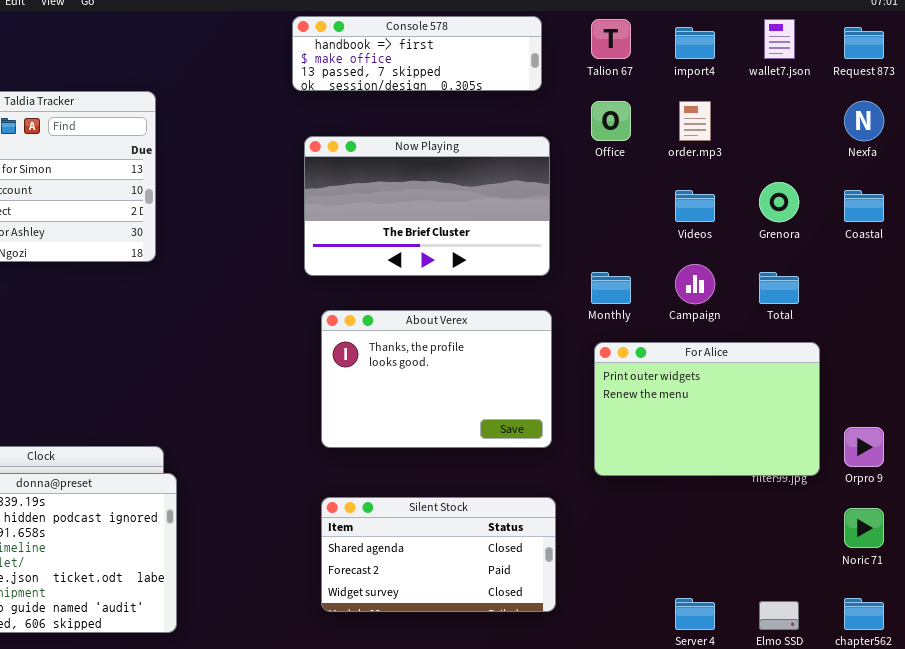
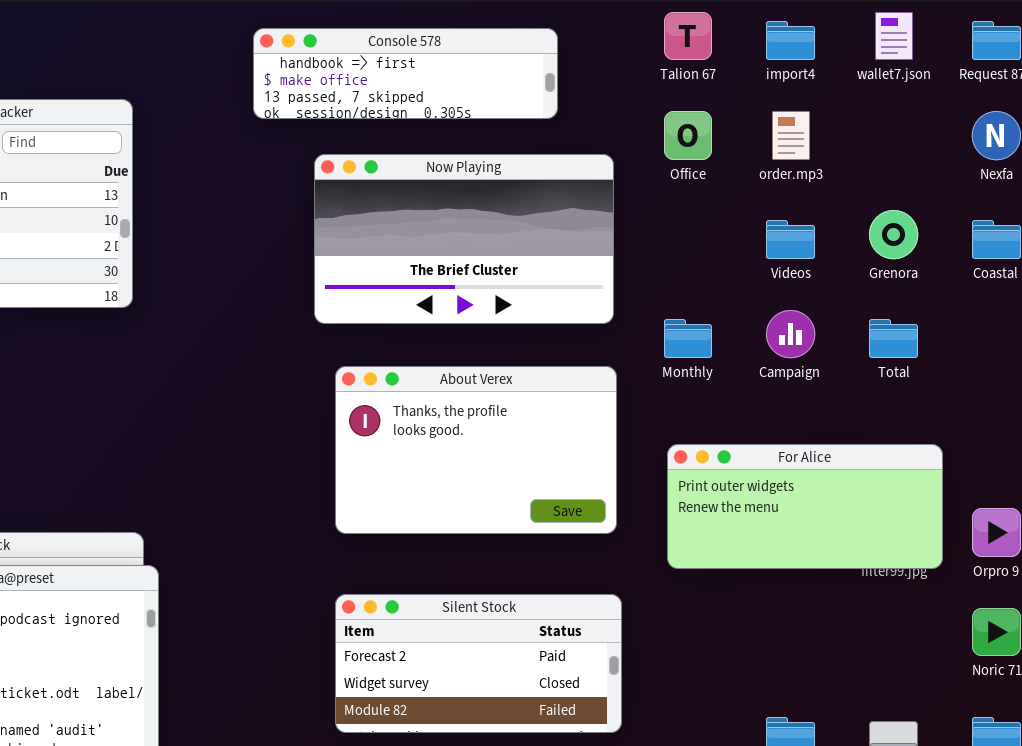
Console 578: [292,16,542,91] -> [253,28,558,119], moved
For Alice: [594,342,820,476] -> [667,444,943,569], resized
Silent Stock: [321,497,556,612] -> [335,594,622,733], scrolled down 1 row

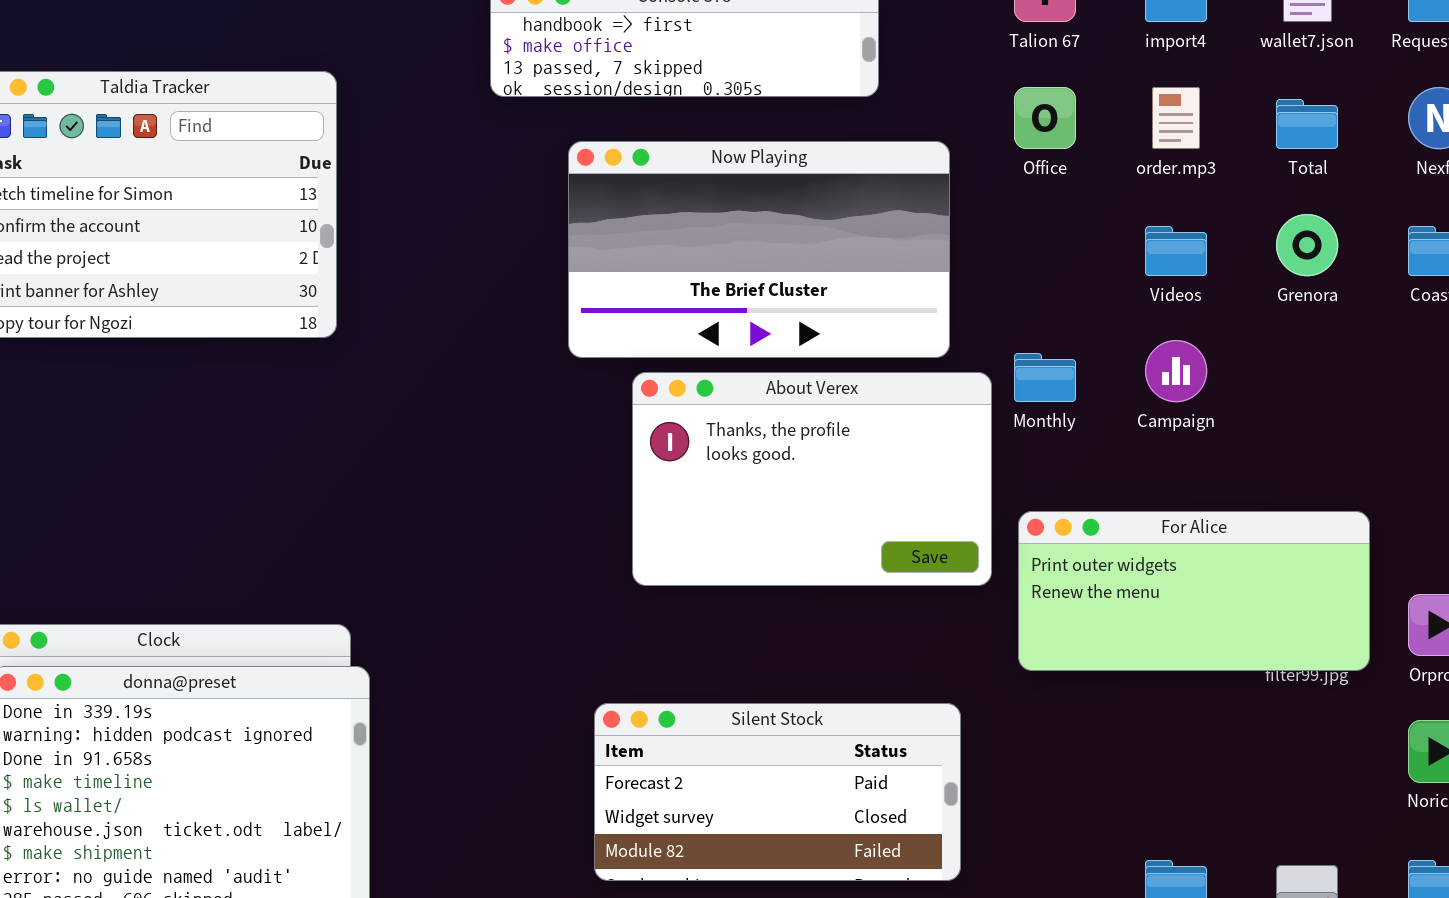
Total: [869,319,918,358] -> [1276,99,1338,149], moved
About Verex: [335,366,617,534] -> [632,372,992,586], moved

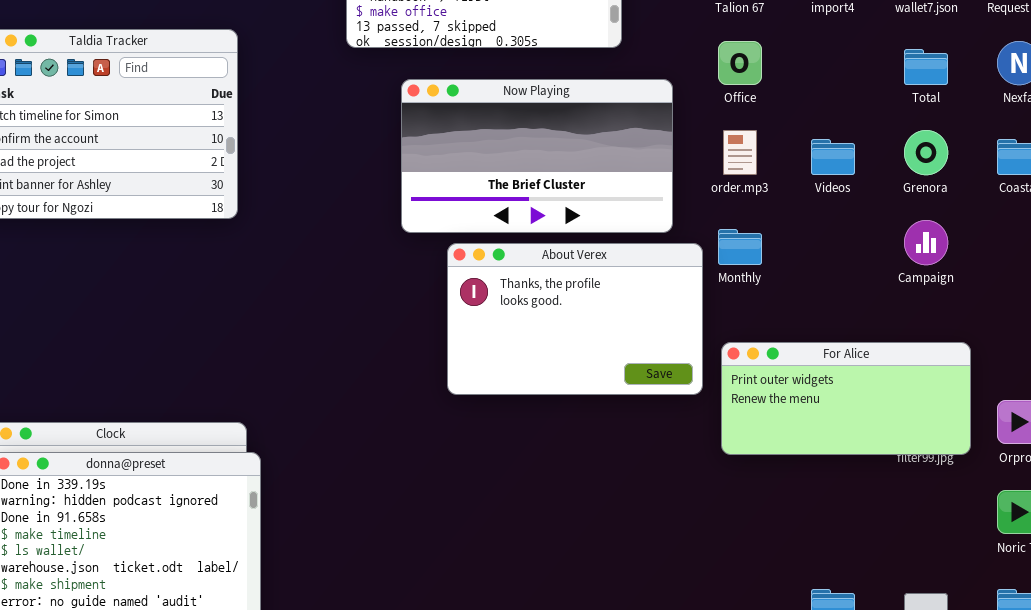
order.mp3: [1152,87,1200,149] -> [723,130,757,175], moved
Campaign: [1145,340,1207,402] -> [904,220,948,265], moved
Silent Stock: [594,703,961,881] -> none, closed

